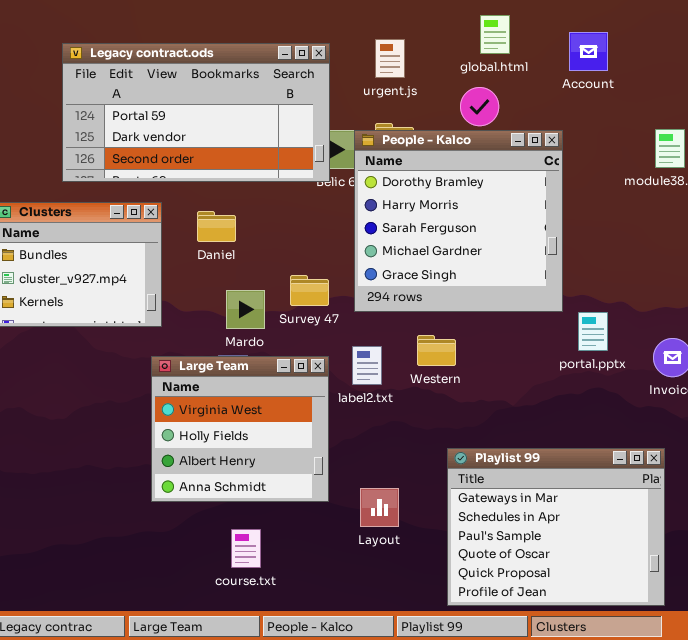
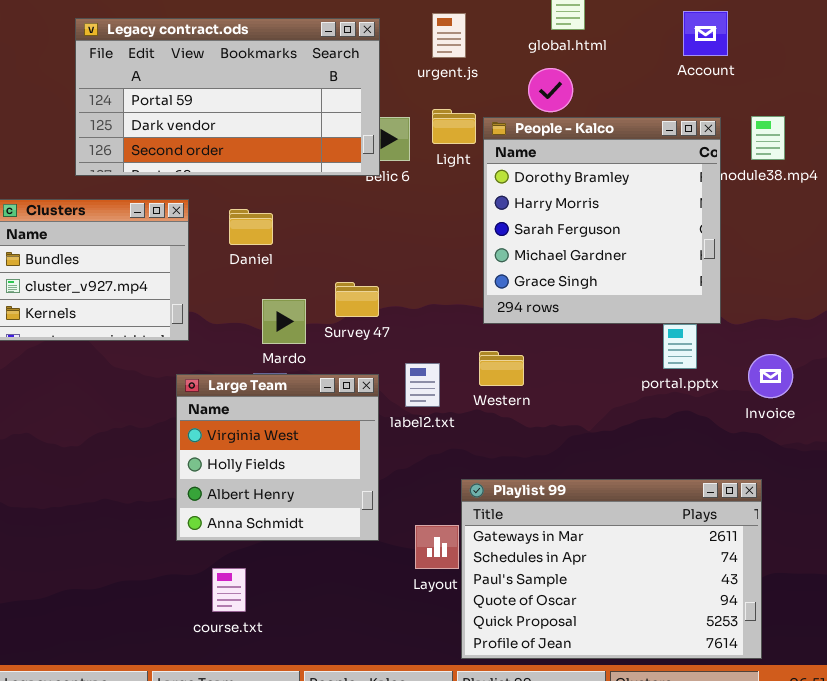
Account: [569,32,608,71] -> [683,11,728,56], moved
People - Kalco: [354,130,563,312] -> [483,117,721,324], moved
Playlist 99: [447,448,665,606] -> [461,479,762,659], resized
course.txt: [231,529,261,568] -> [212,568,246,612], moved

